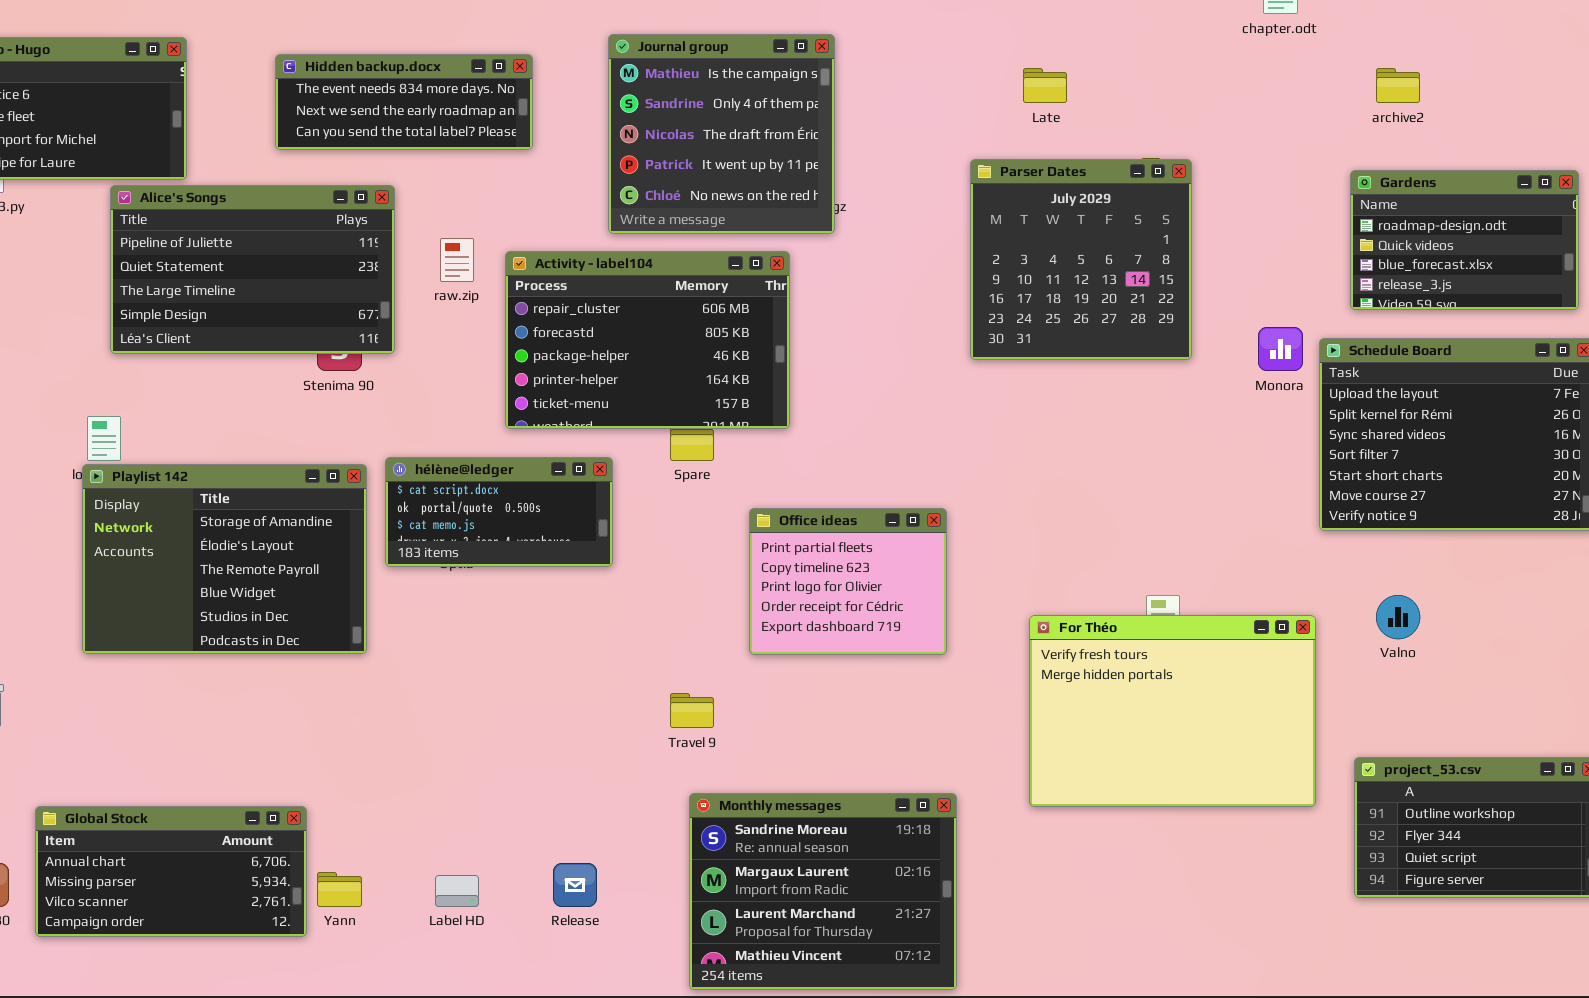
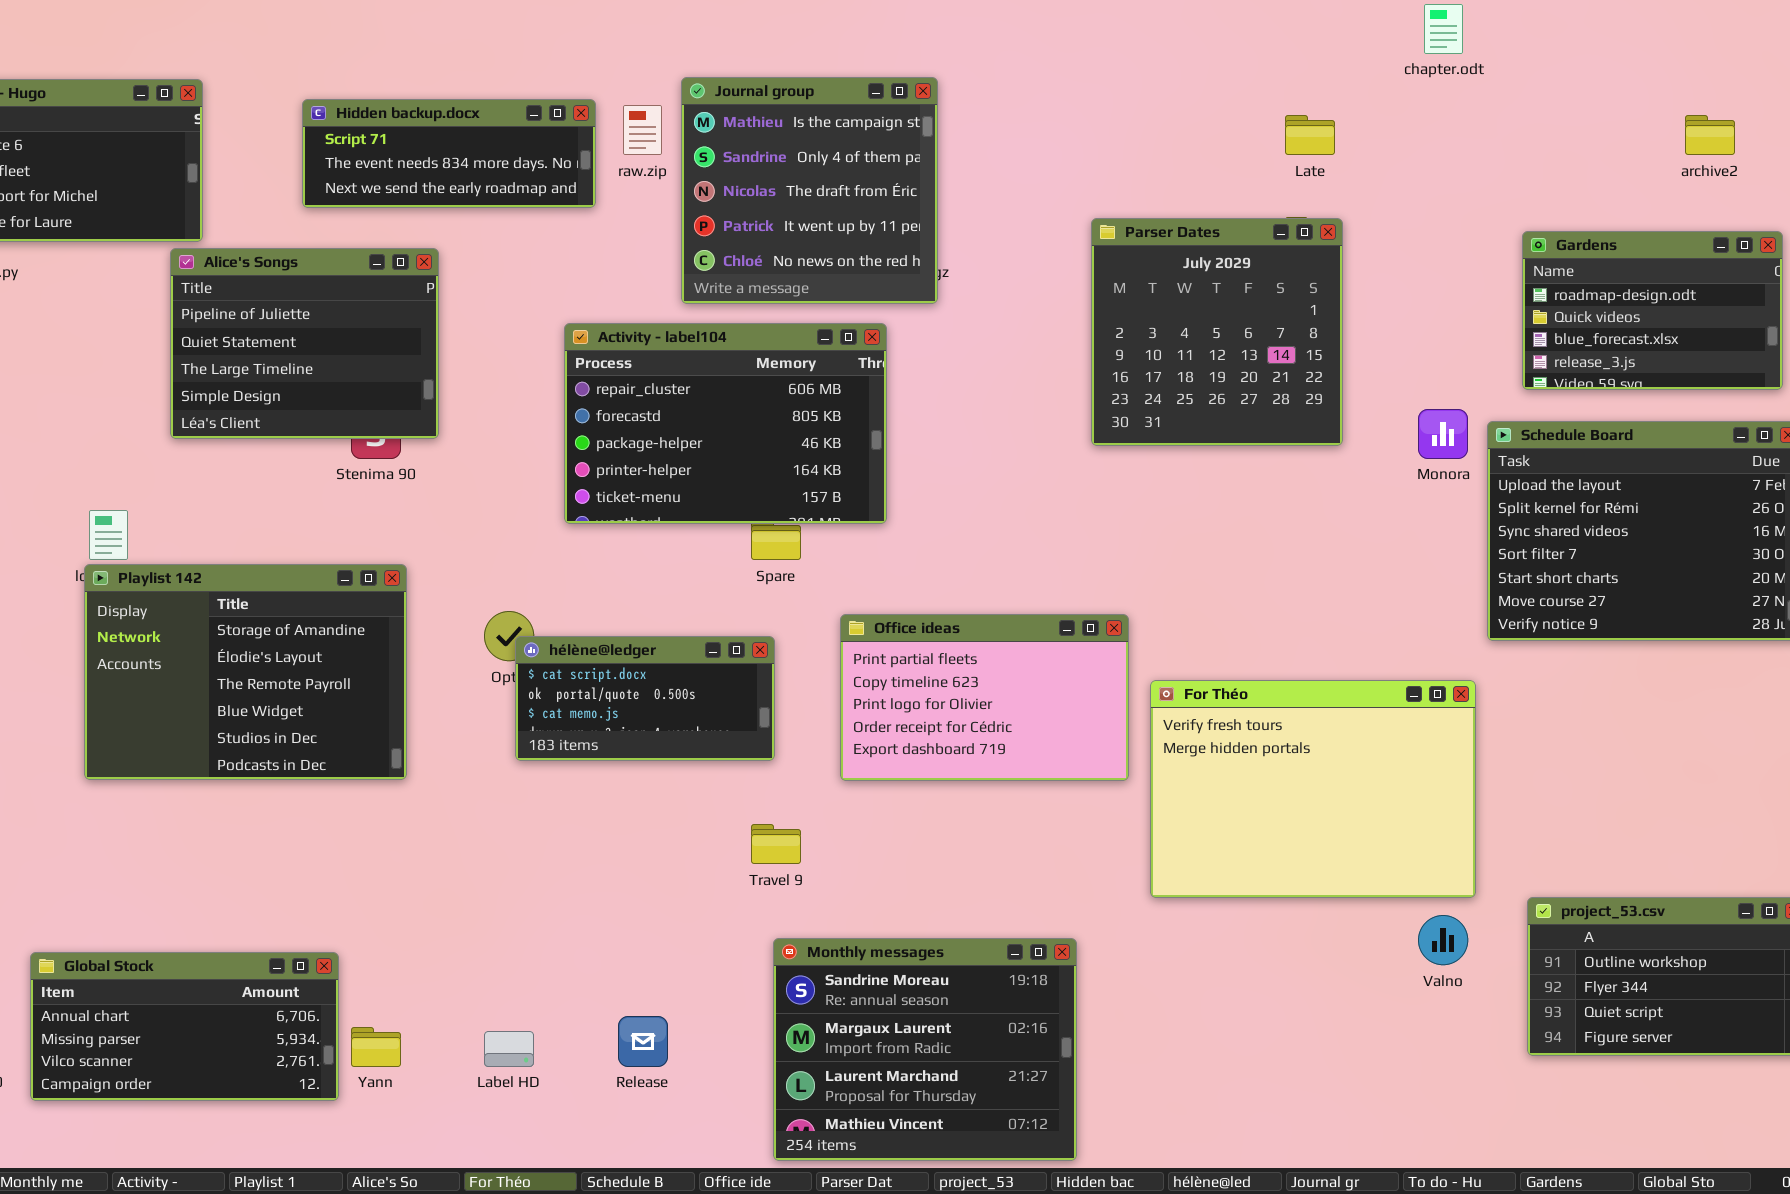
Hidden backup.docx: [275,54,533,150] -> [302,99,596,208], scrolled up 1 row
Late: [1023,68,1067,103] -> [1285,115,1335,155], moved
archive2: [1376,68,1420,103] -> [1685,115,1735,155], moved
Alice's Songs: [110,185,395,354] -> [170,248,439,439], resized
raw.zip: [440,238,474,282] -> [623,105,662,155], moved
hélène@ledger: [385,457,613,567] -> [515,636,775,761], moved
Office ideas: [749,508,947,655] -> [840,614,1129,781], resized
Valno: [1376,595,1420,639] -> [1418,915,1468,965], moved
For Théo: [1029,615,1316,807] -> [1150,680,1476,898], moved

